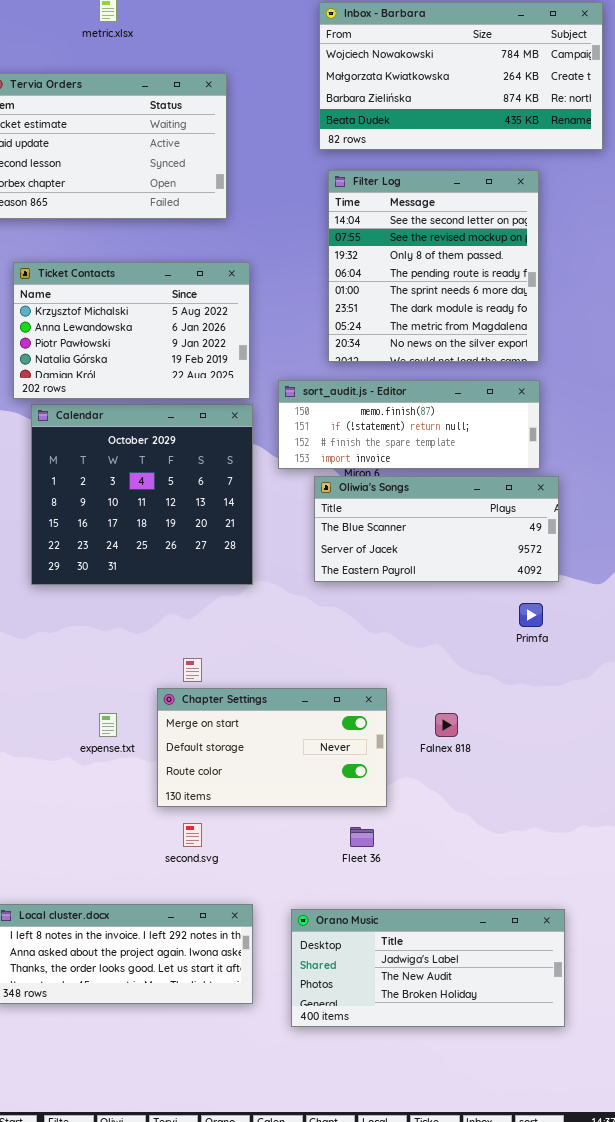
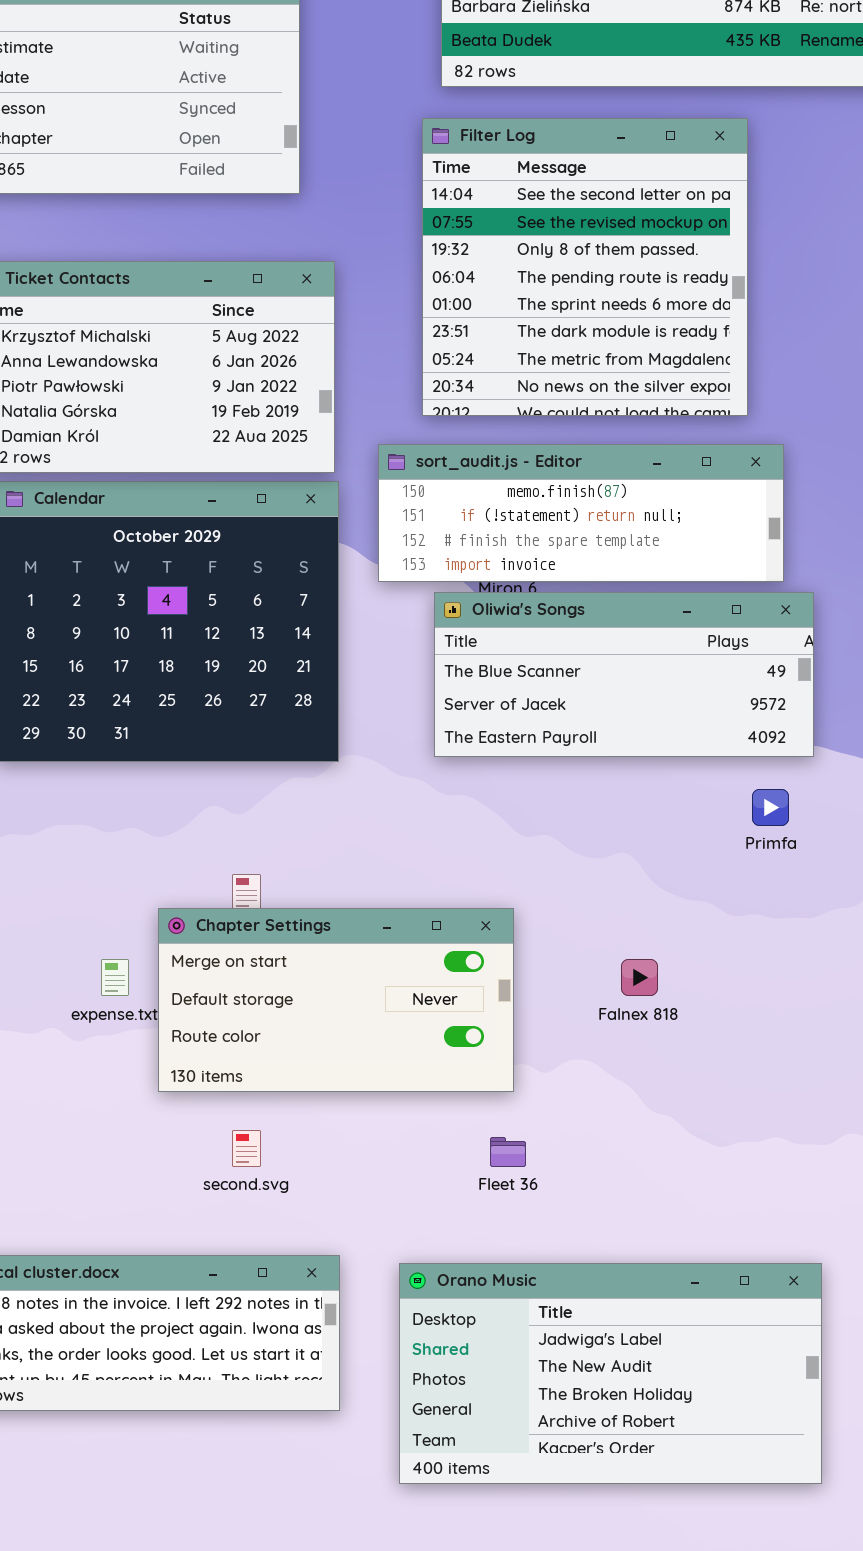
Filter Log: [328,170,539,362] -> [422,118,748,416], moved
Chapter Settings: [157,688,387,807] -> [158,908,514,1092], moved
Orano Music: [291,909,565,1027] -> [399,1263,822,1484], resized

